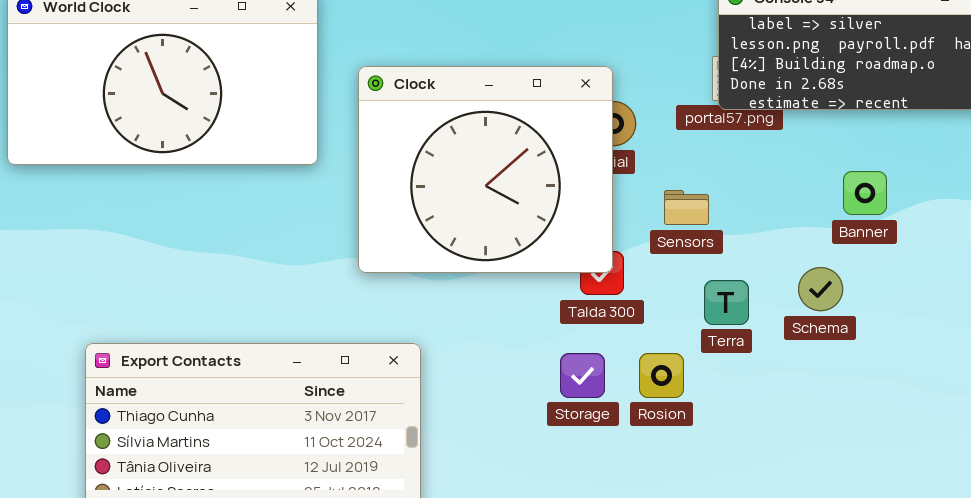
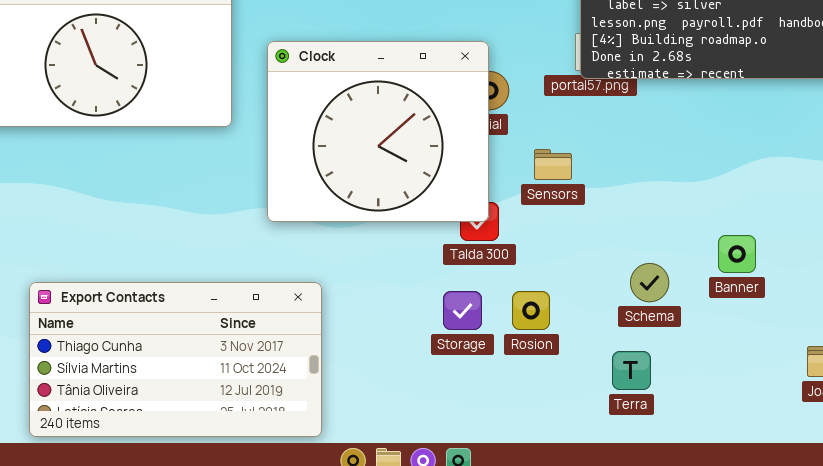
Banner: [843,171,887,215] -> [718,235,756,273], moved
Schema: [798,267,843,311] -> [630,263,669,302], moved
Terra: [704,280,749,325] -> [612,351,651,390], moved

